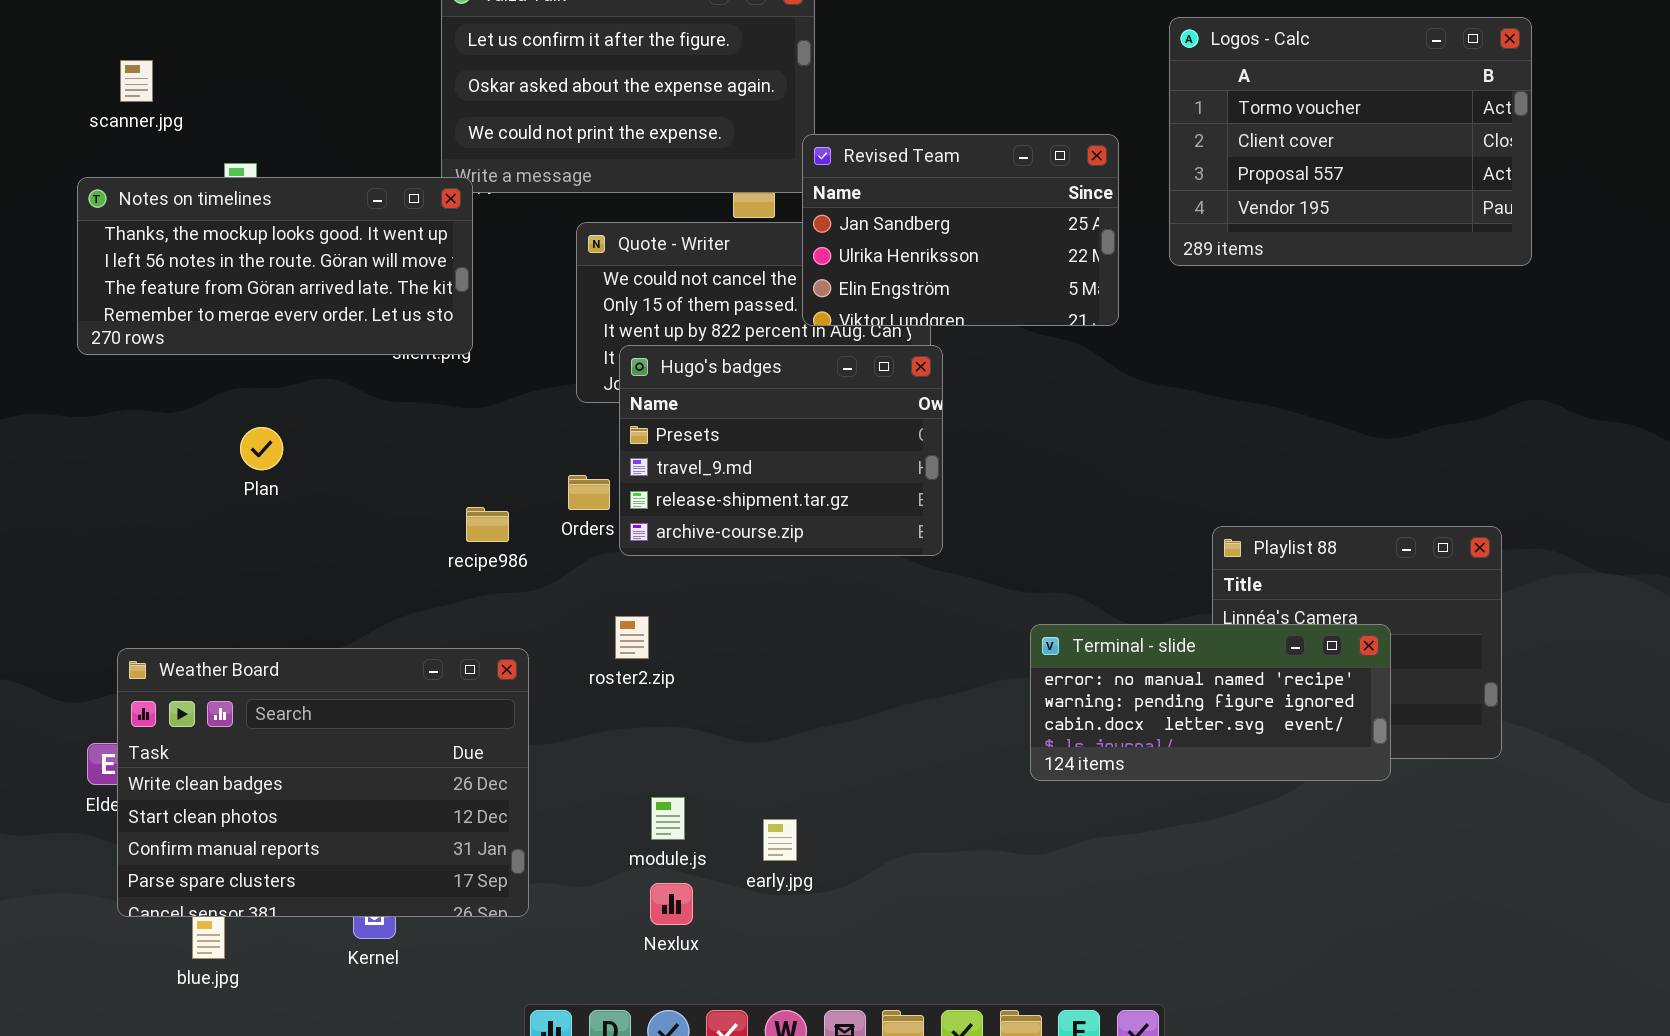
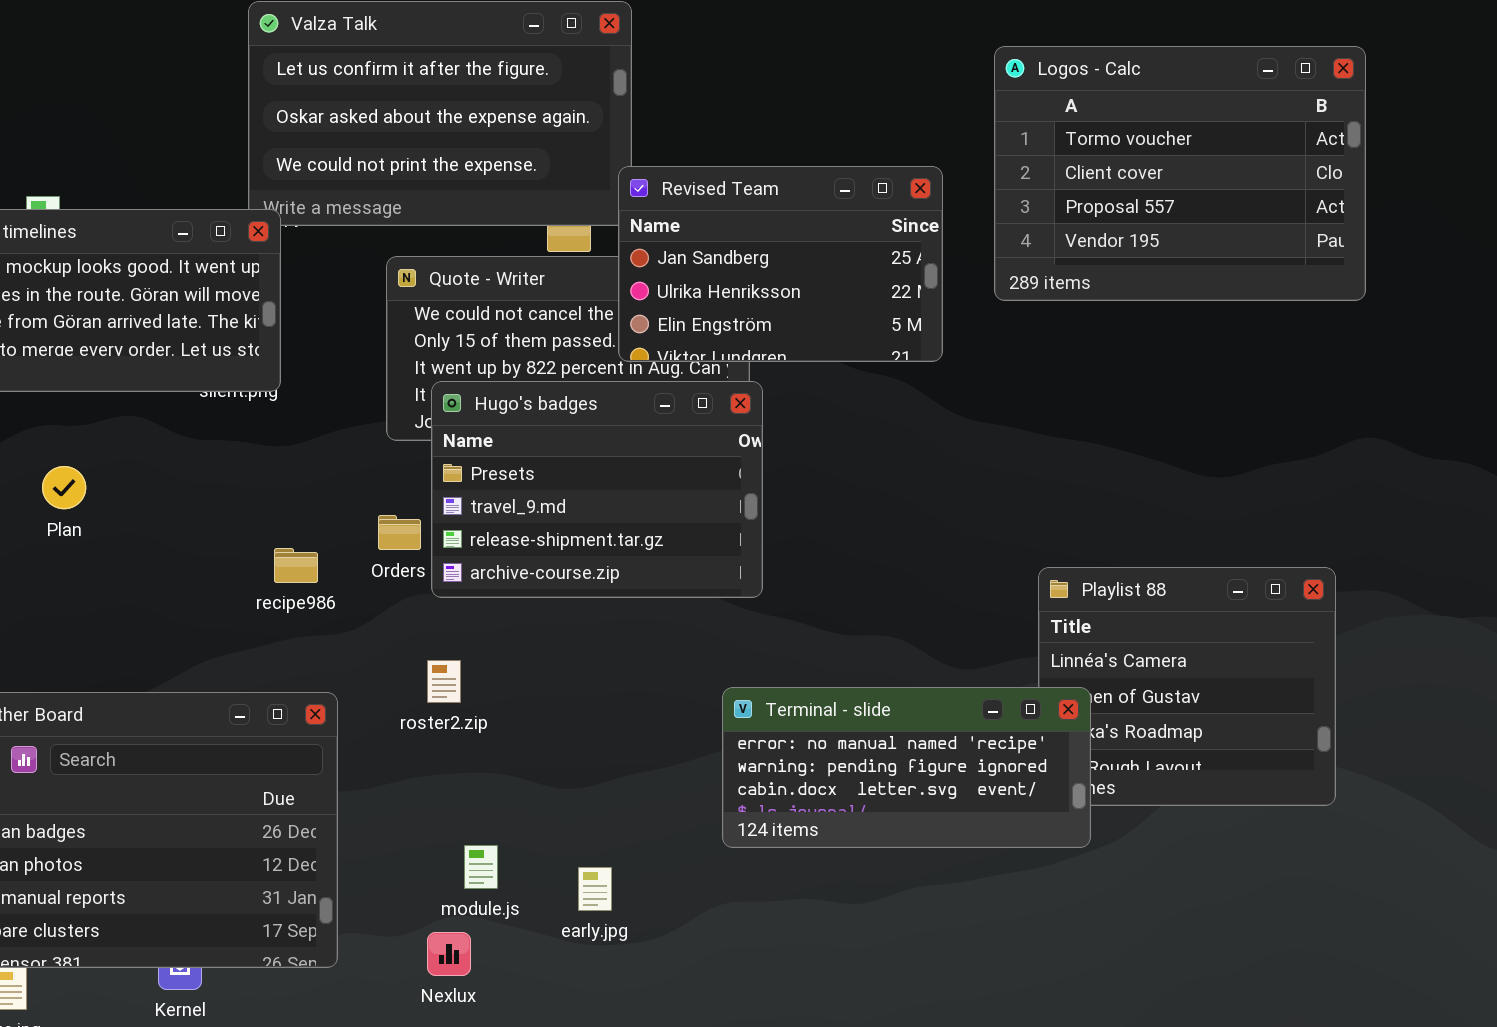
Terminal - slide: [1030,624,1391,781] -> [722,687,1091,848], moved
Nexlux: [650,883,693,925] -> [427,932,471,976], moved

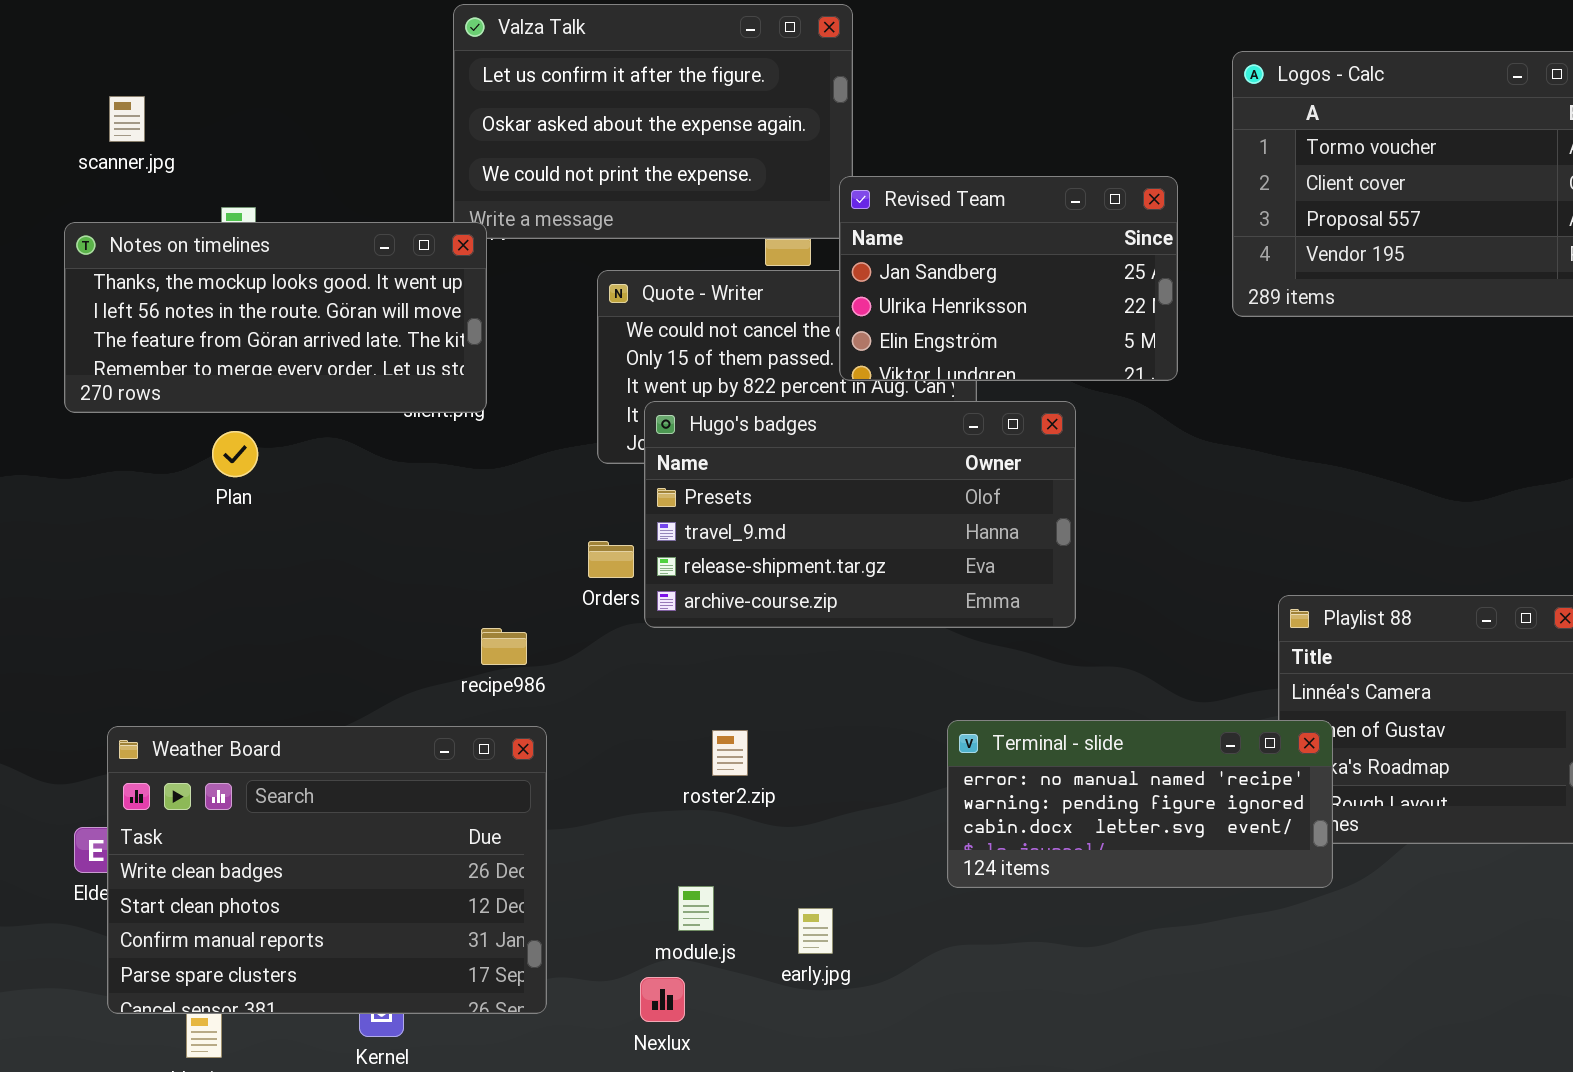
Hugo's badges: [431,381,763,598] -> [644,401,1076,628], resized
Plan: [42,466,86,509] -> [212,431,258,477], moved
recipe986: [274,548,318,583] -> [481,628,527,665], moved
roster2.zip: [427,660,461,703] -> [712,730,748,776], moved

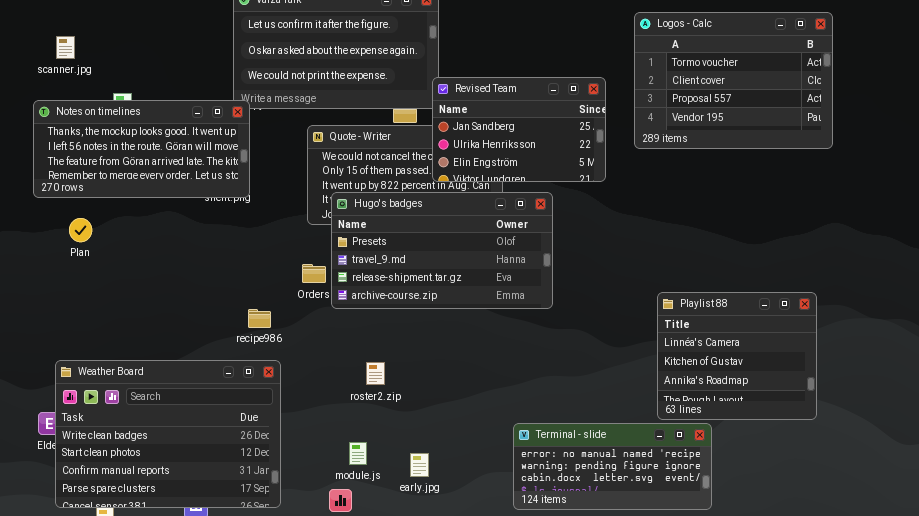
Plan: [212,431,258,477] -> [69,218,92,242], moved
Terminal - slide: [947,720,1333,888] -> [513,423,712,510], moved

